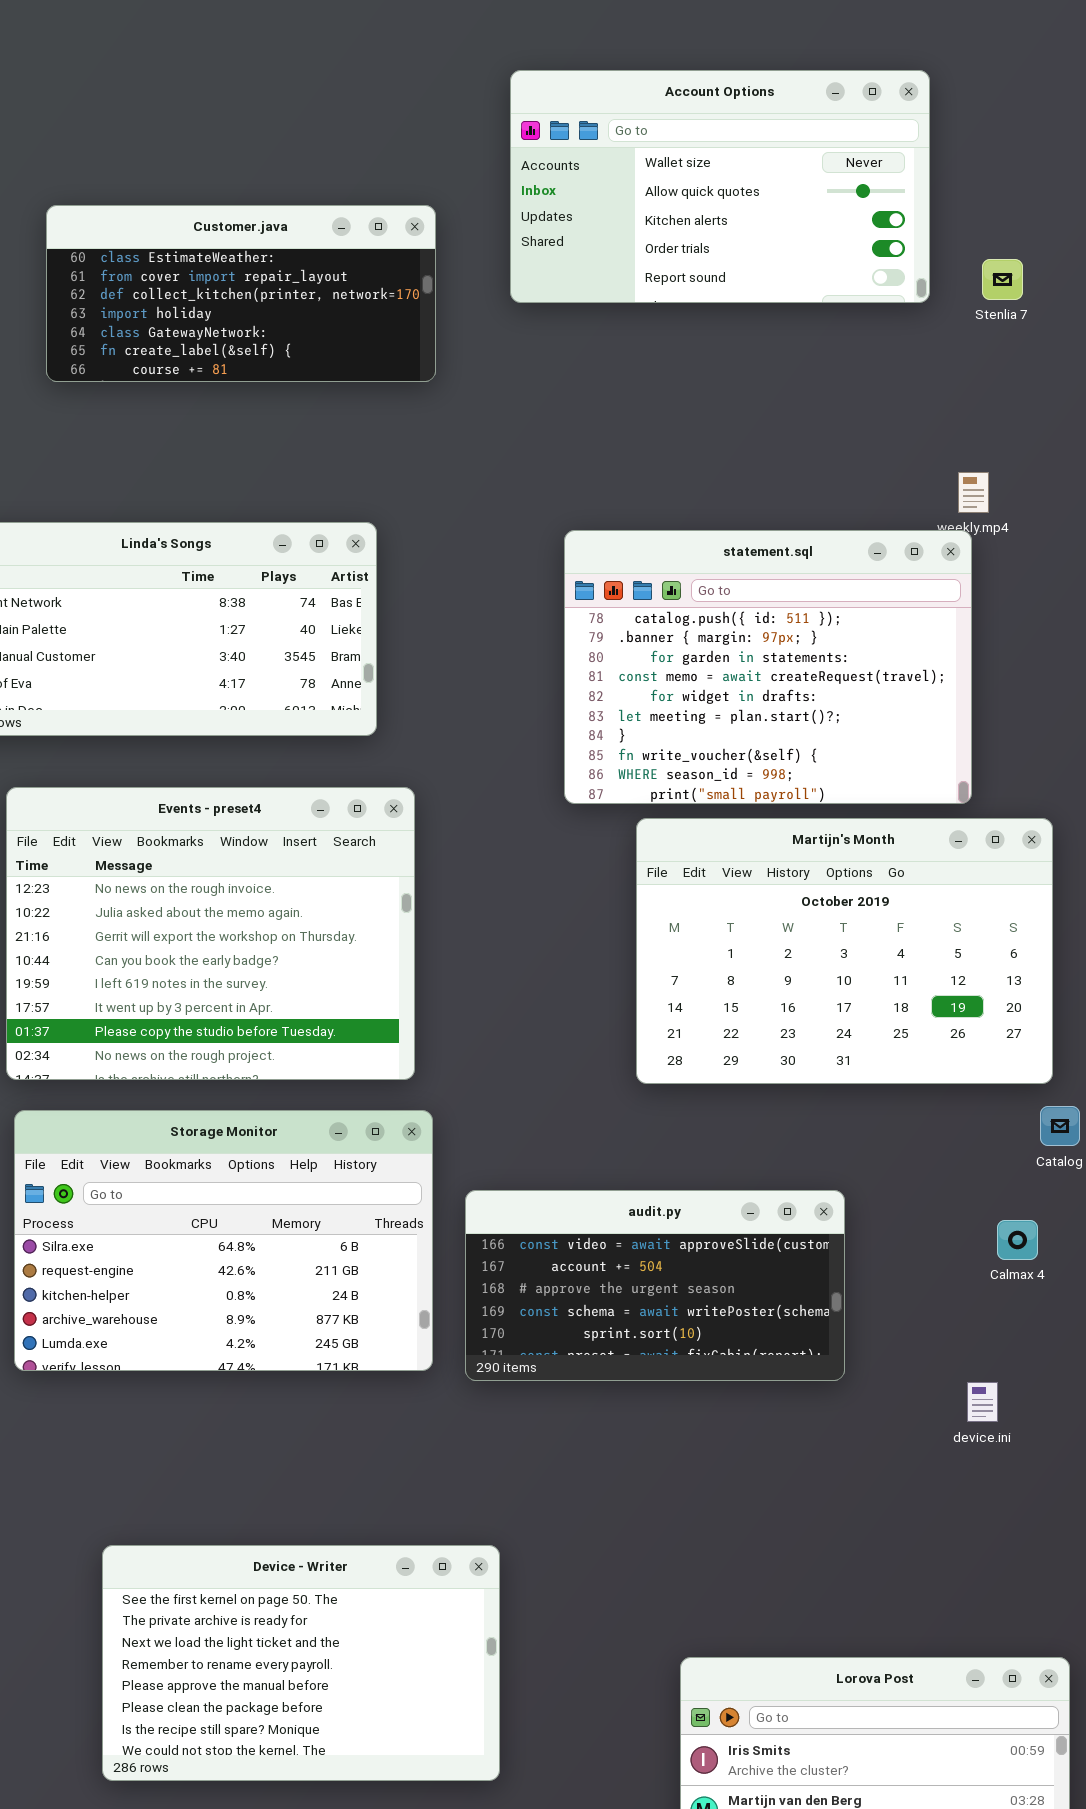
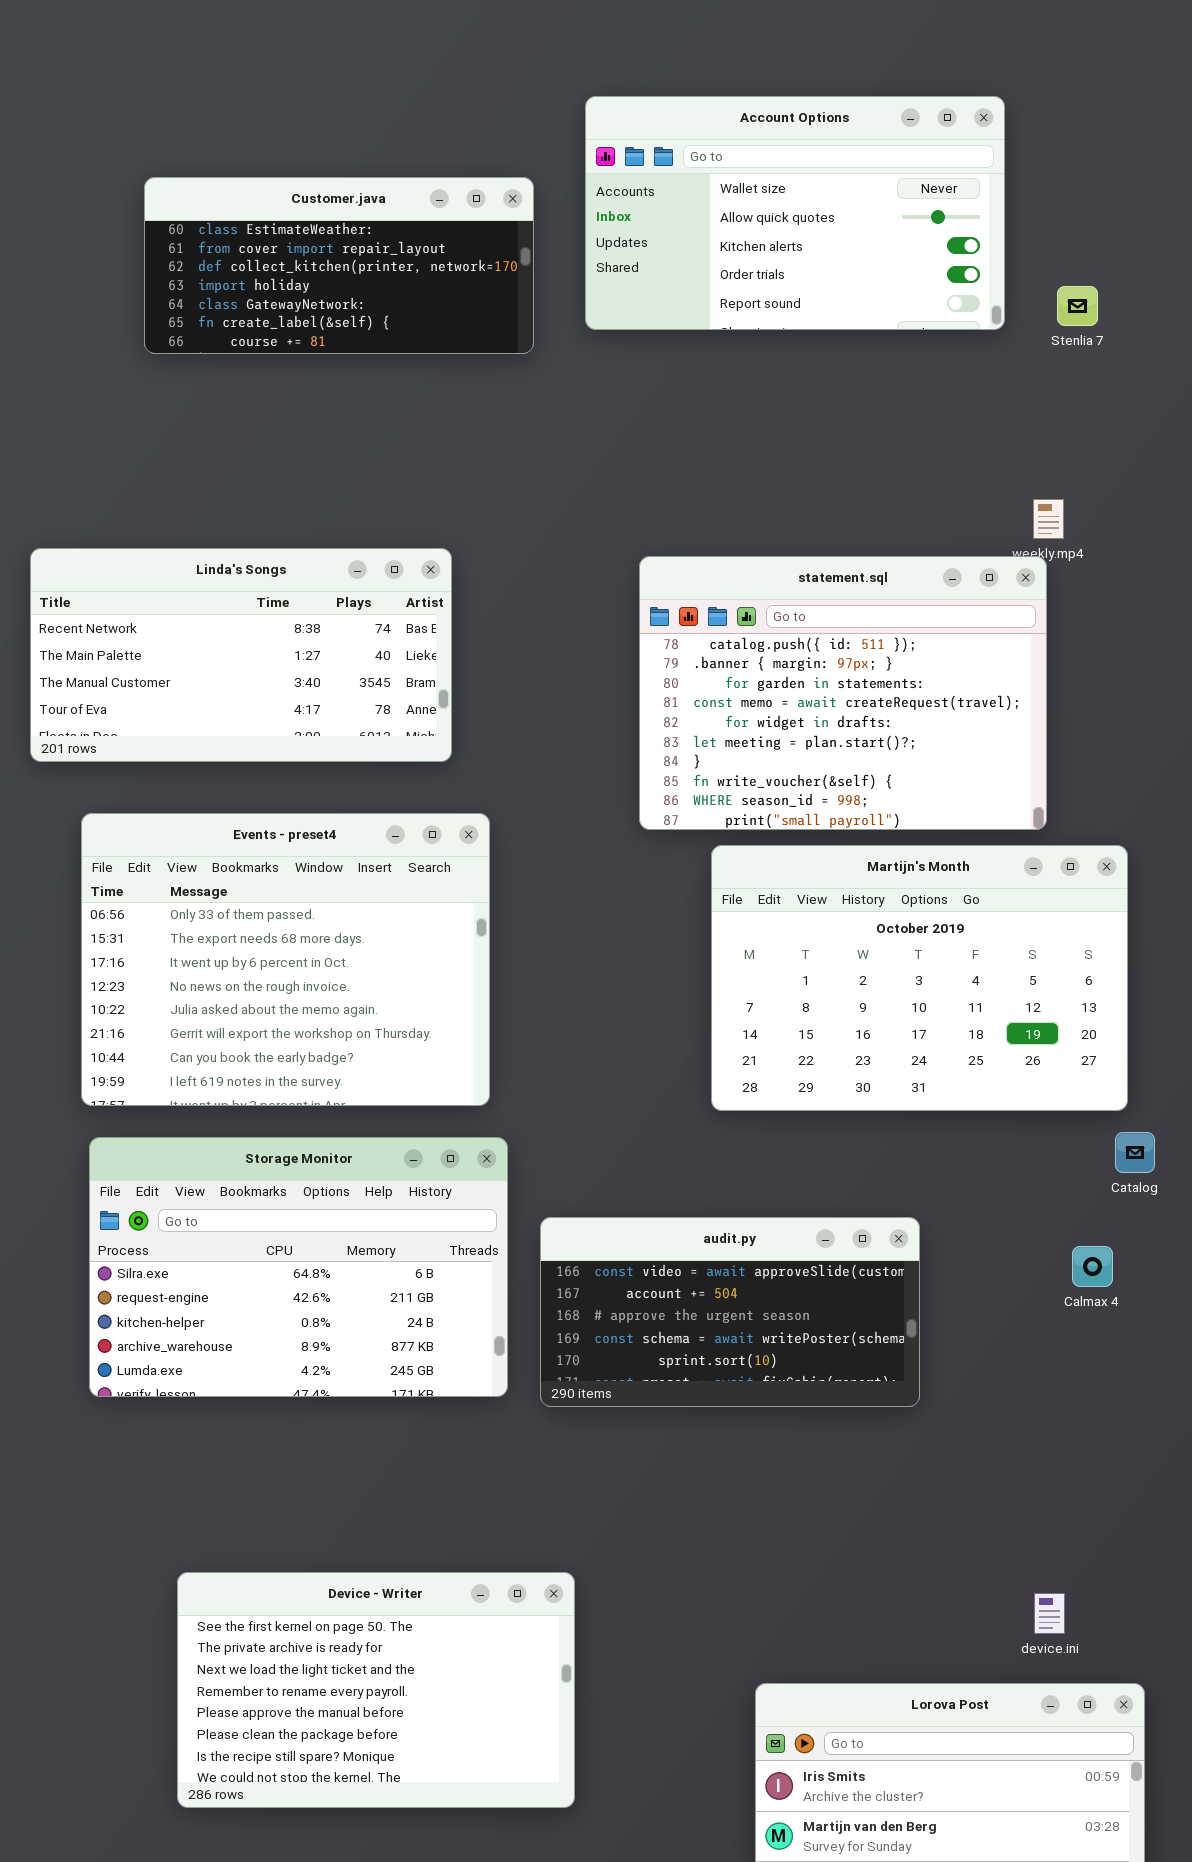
Customer.java: [46,205,436,382] -> [144,177,534,354], moved
Events - preset4: [6,787,415,1080] -> [81,813,490,1106], scrolled up 3 rows
device.ini: [967,1382,998,1422] -> [1034,1593,1065,1634], moved

